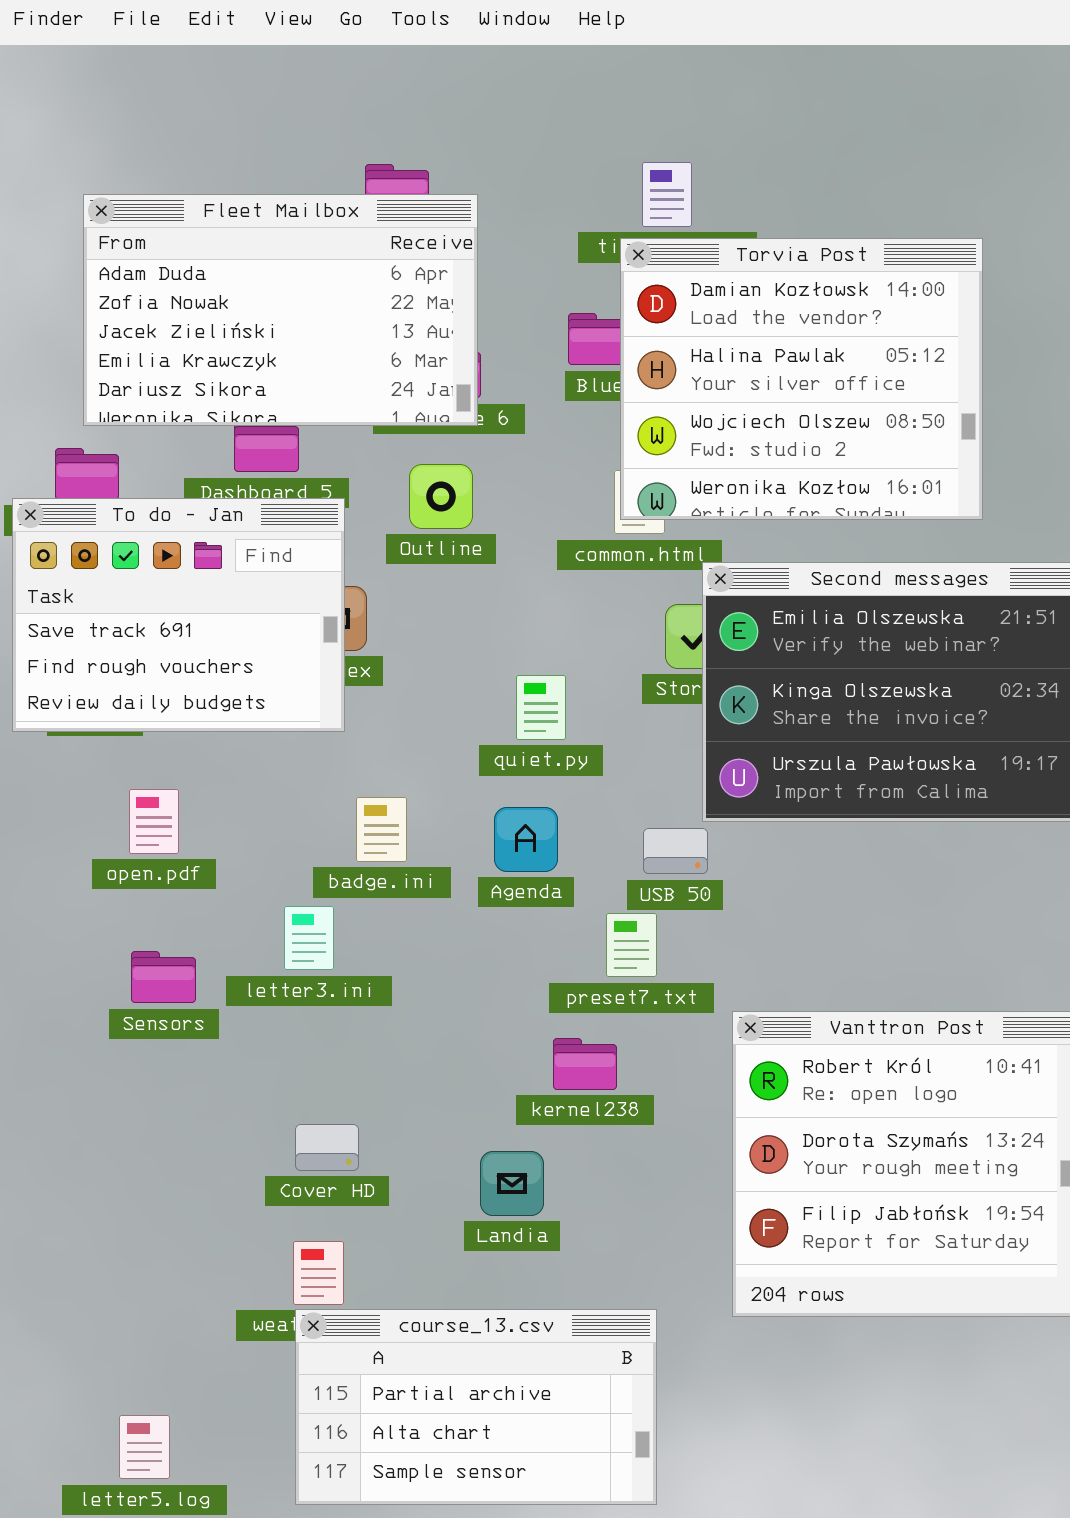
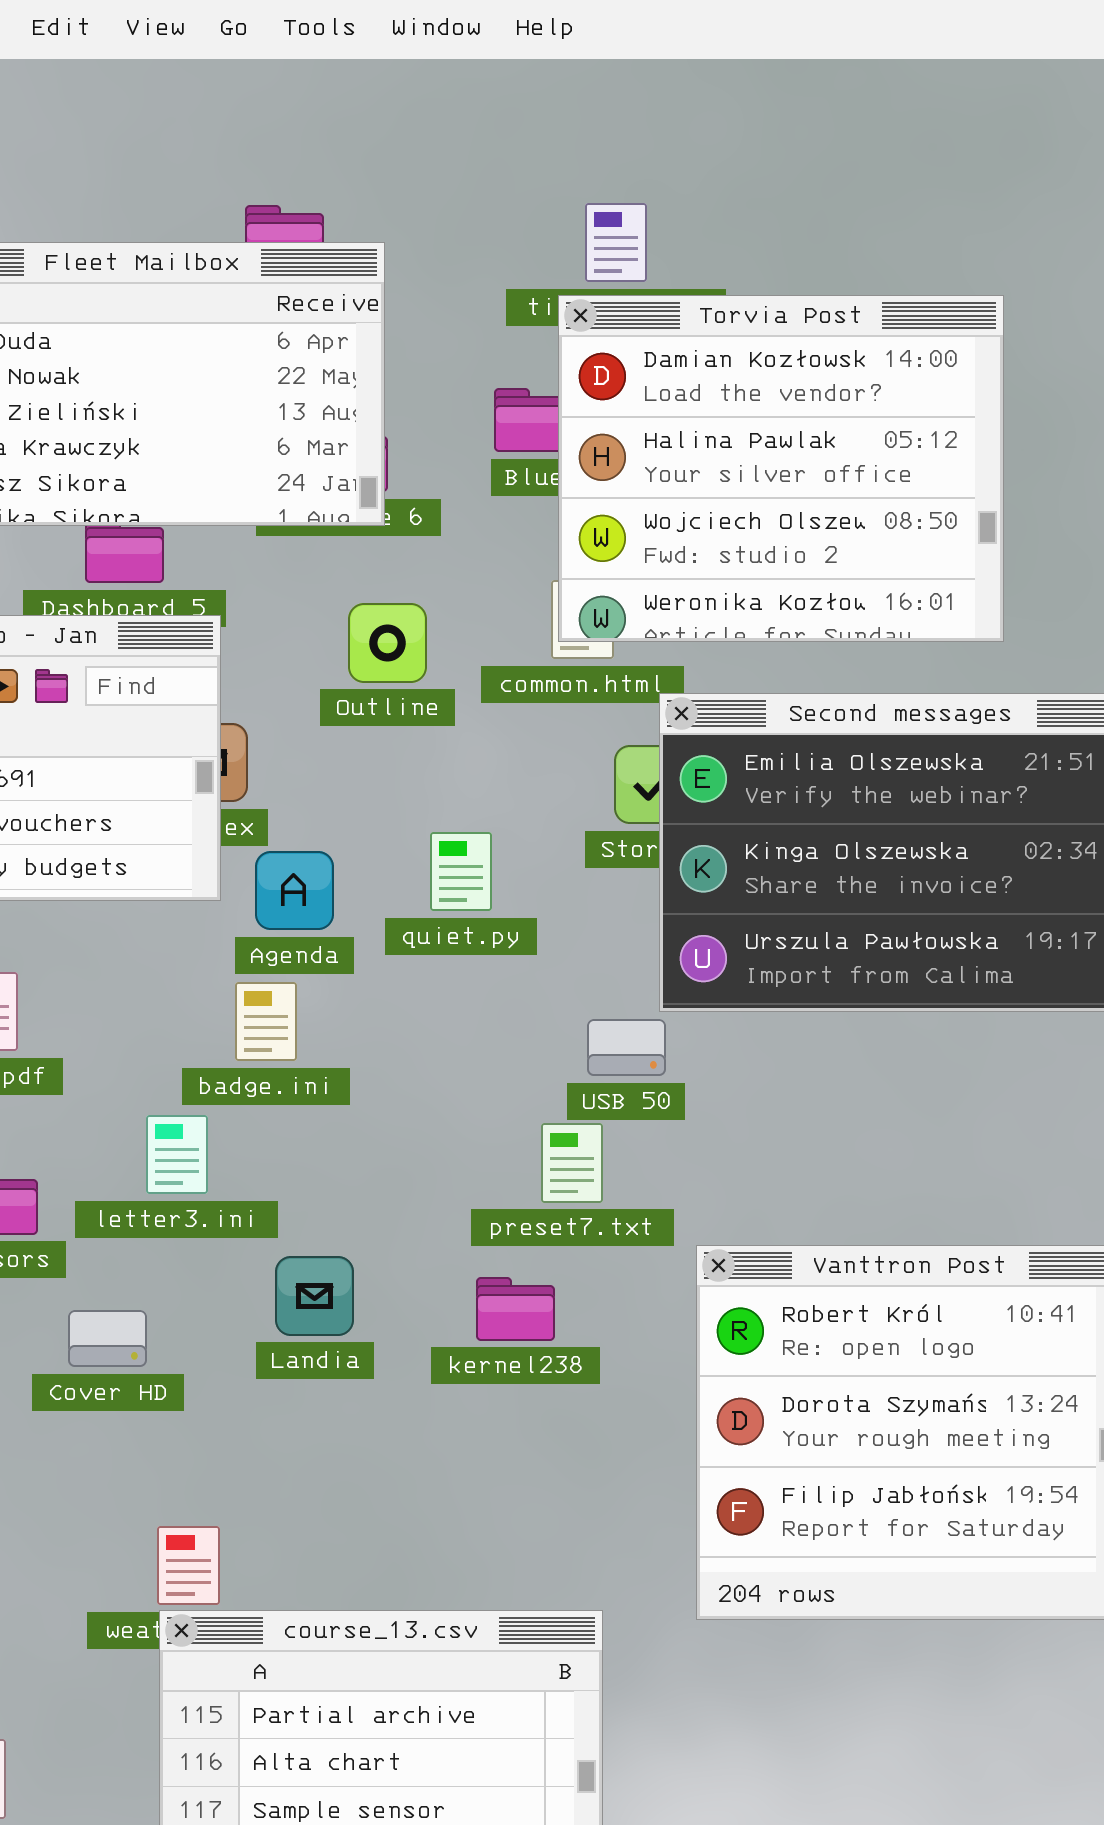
Outline: [409,464,473,529] -> [348,603,427,683], moved
Agenda: [494,807,558,872] -> [255,851,334,930], moved
Cover HD: [295,1124,359,1171] -> [68,1310,147,1367], moved
Landia: [480,1151,544,1216] -> [275,1256,354,1336], moved

